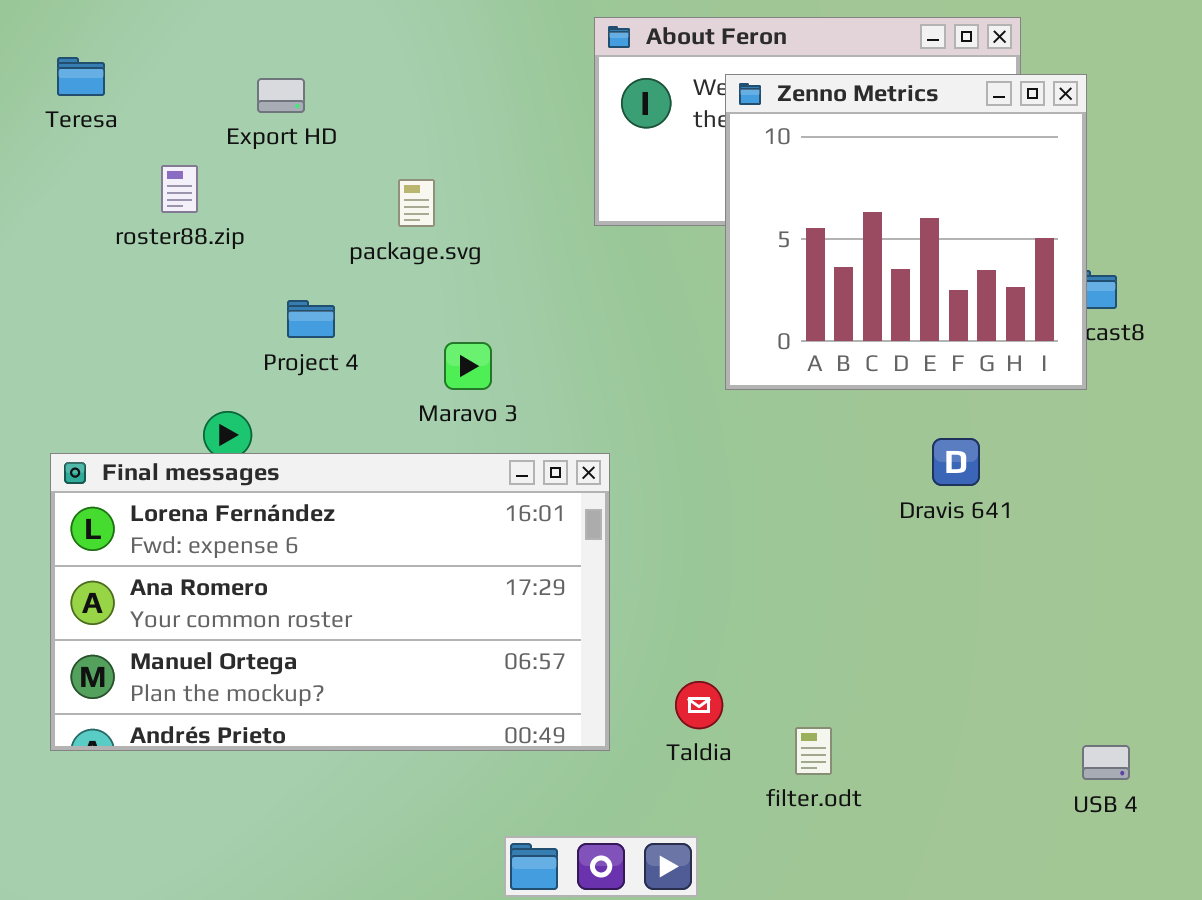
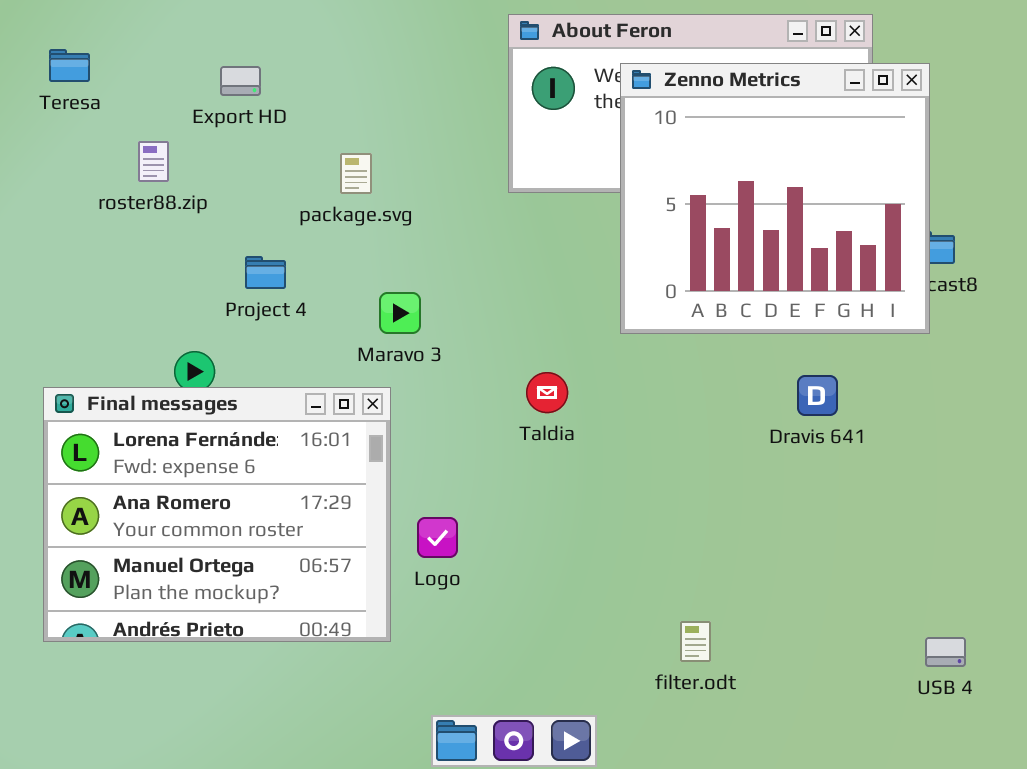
Final messages: [50,453,610,751] -> [43,387,391,642], resized
Taldia: [675,681,723,729] -> [526,372,568,413], moved

